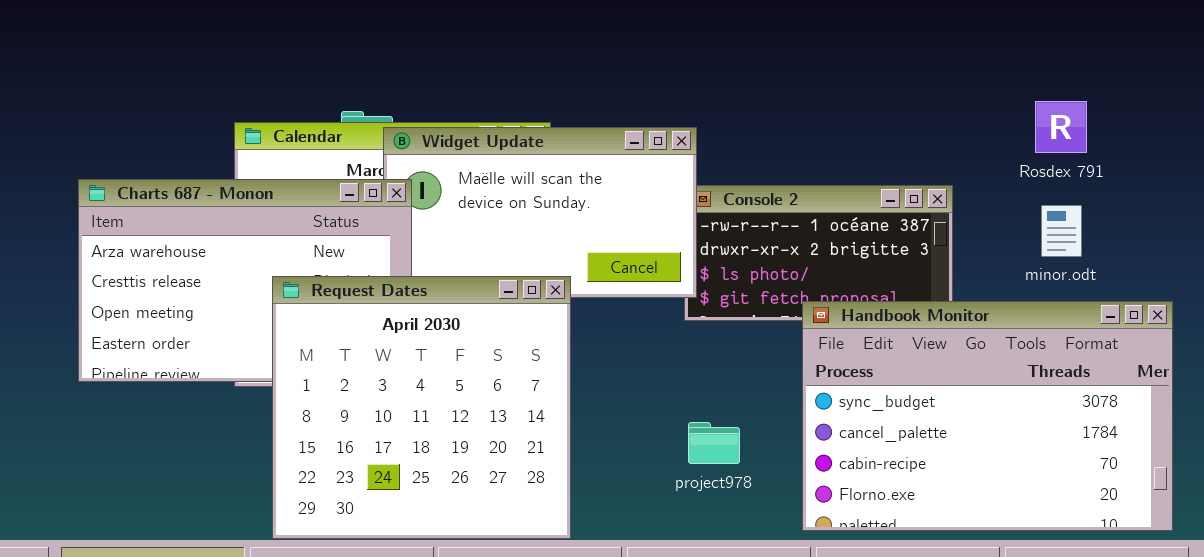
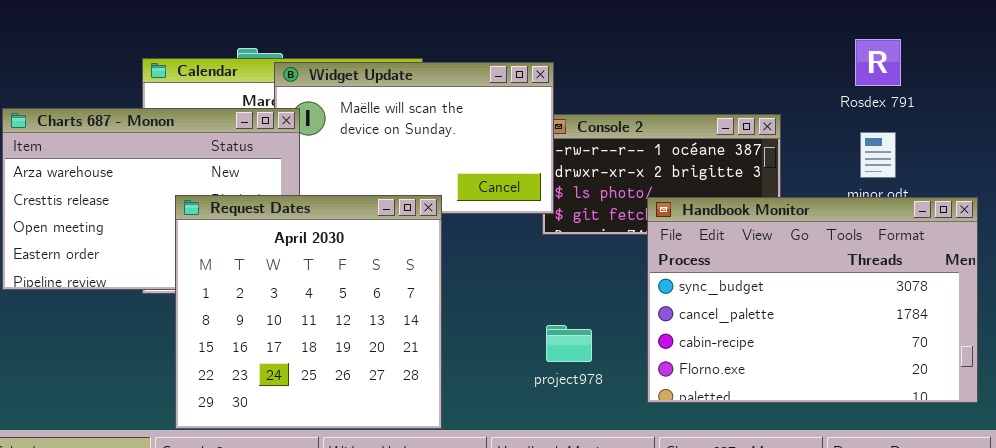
Handbook Monitor: [802,301,1173,531] -> [647,197,978,403], moved

